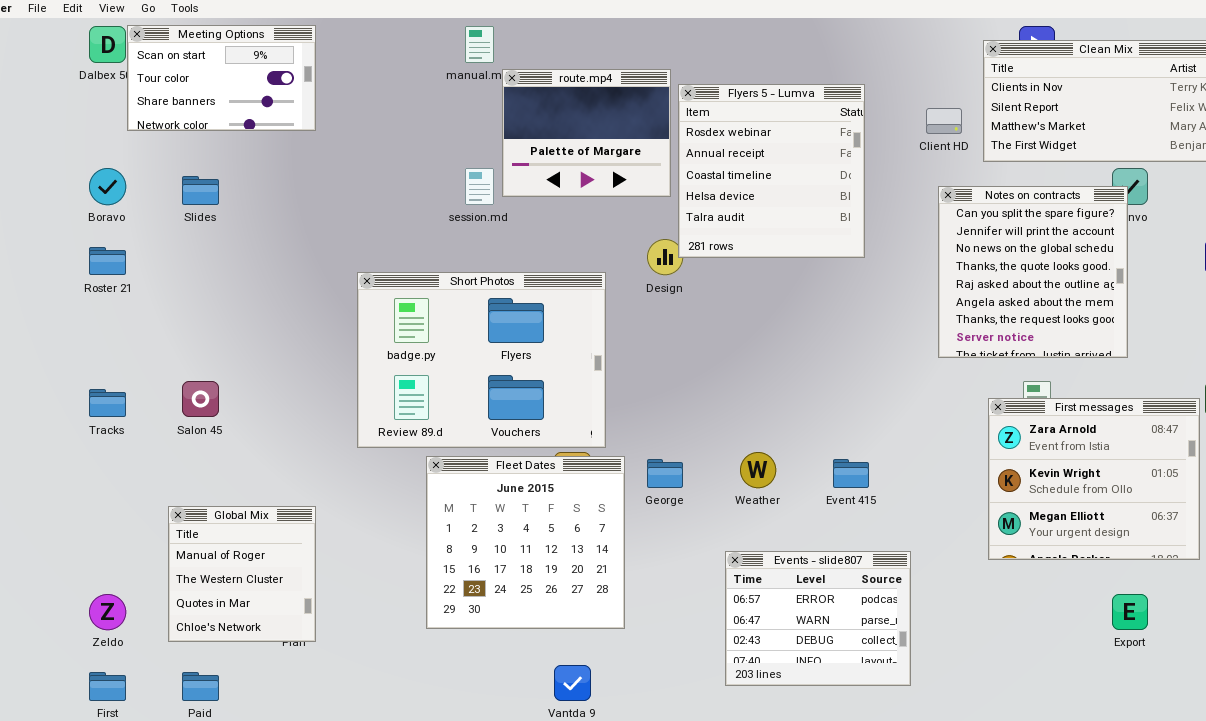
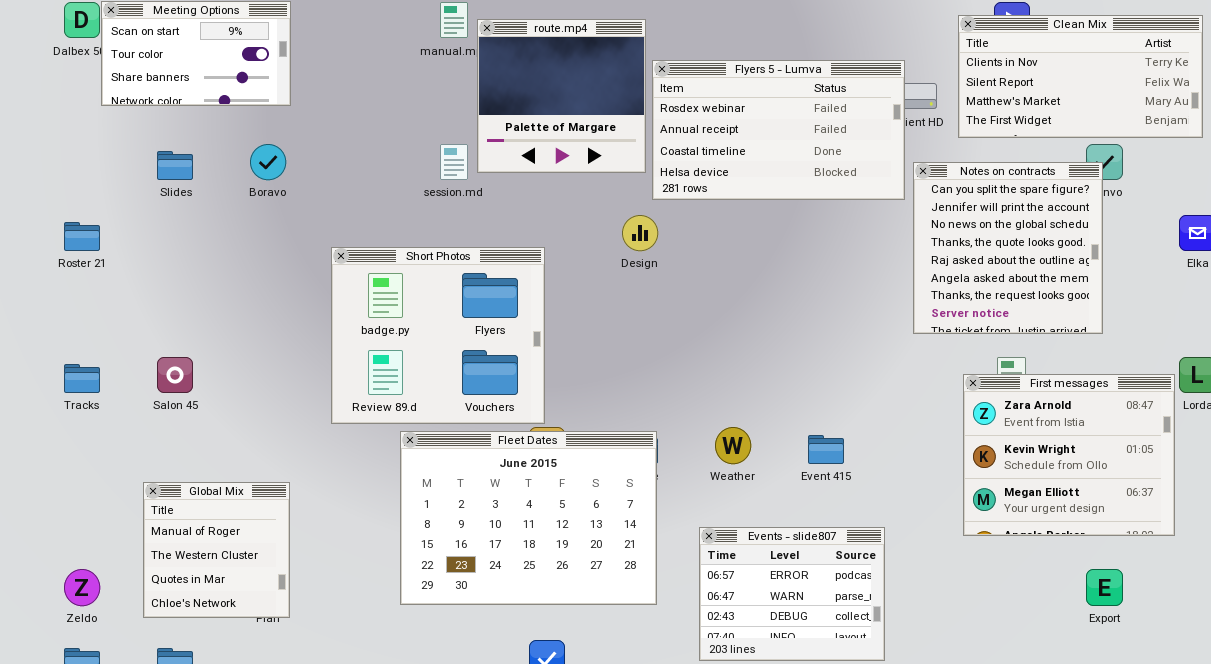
route.mp4: [502,69,671,197] -> [477,19,646,173], resized
Flyers 5 - Lumva: [678,84,865,258] -> [652,60,905,200], resized
Boravo: [89,168,126,205] -> [250,144,286,180], moved
Short Photos: [357,272,606,448] -> [331,247,545,424], resized
Fleet Dates: [426,456,625,629] -> [400,431,657,605], resized

